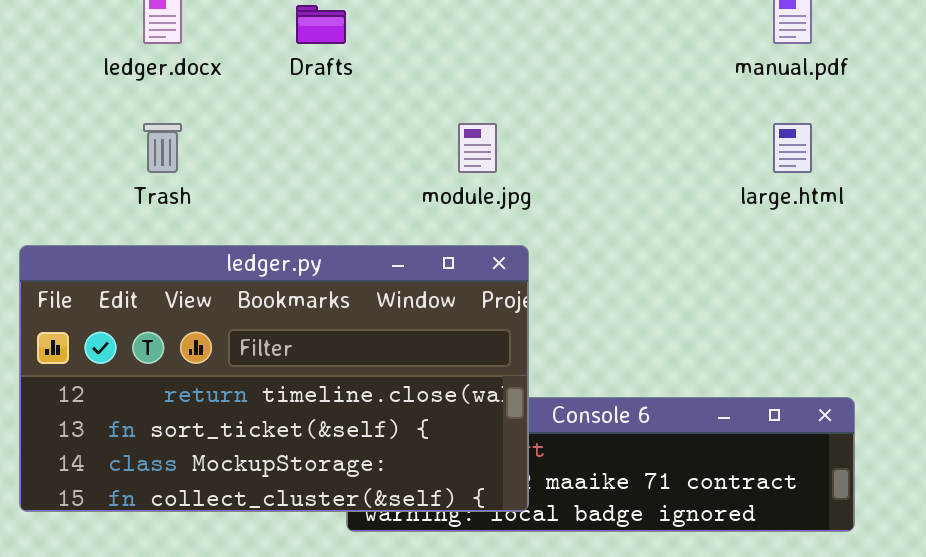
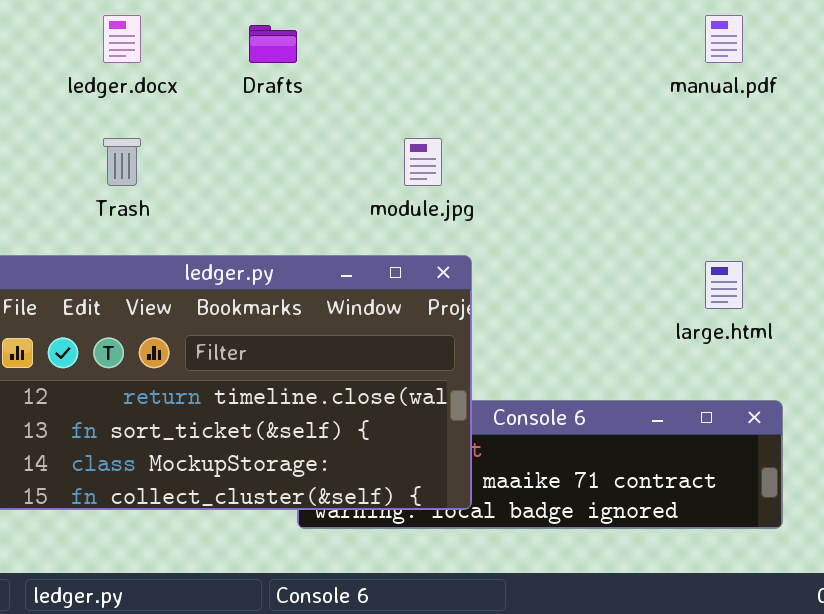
large.html: [773,123,812,173] -> [705,261,743,309], moved

